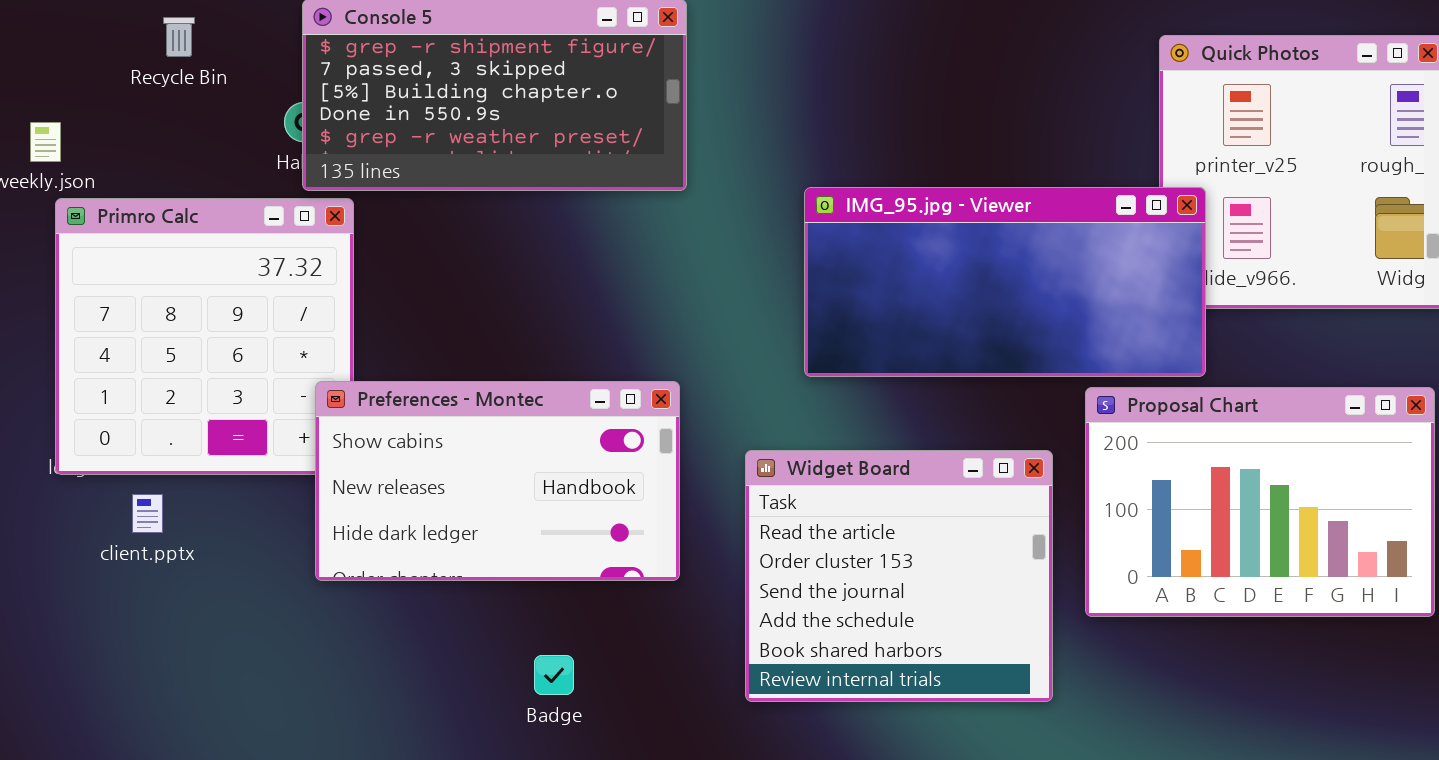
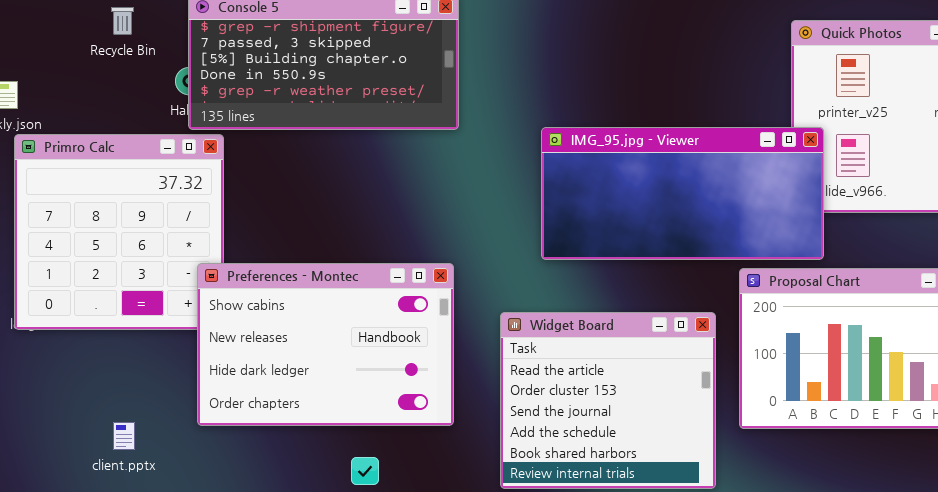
Recycle Bin: [163,17,195,57] -> [111,7,134,35], moved
Preferences - Montec: [315,381,680,581] -> [197,263,454,426], resized
client.pptx: [132,494,163,533] -> [113,422,135,450], moved

